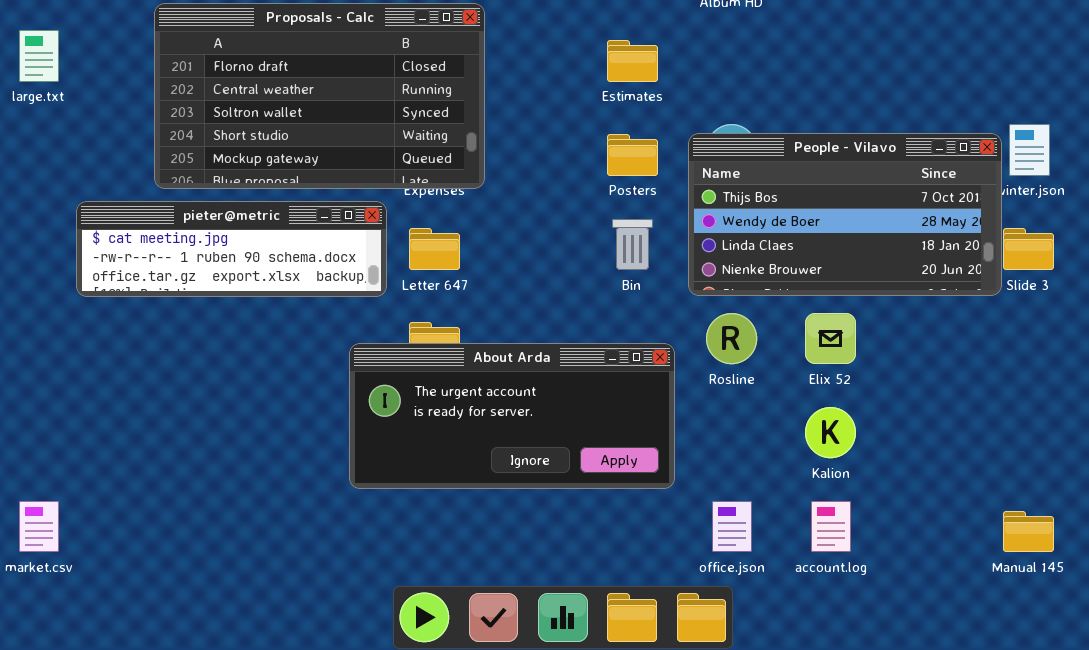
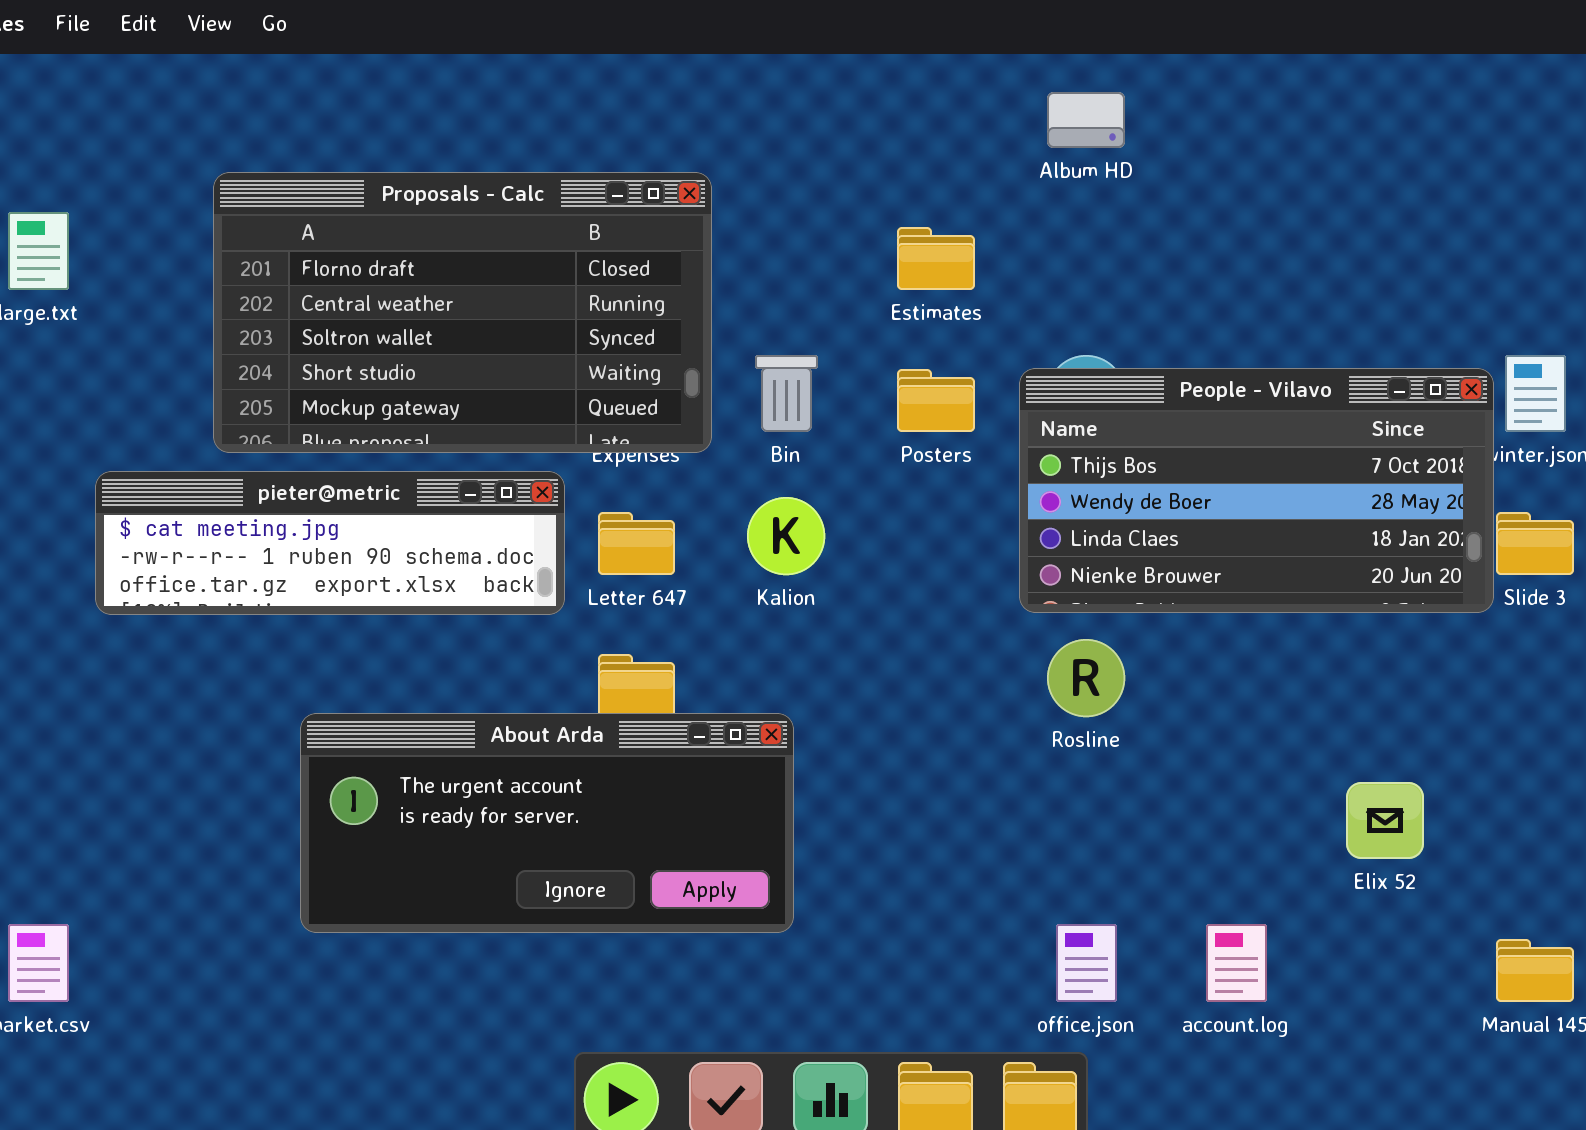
Bin: [612,219,653,270] -> [755,355,818,432], moved
Elix 52: [805,313,856,364] -> [1346,782,1424,859], moved
About Arda: [349,343,675,489] -> [300,713,794,933], moved
Kalion: [805,407,856,458] -> [747,497,825,575], moved

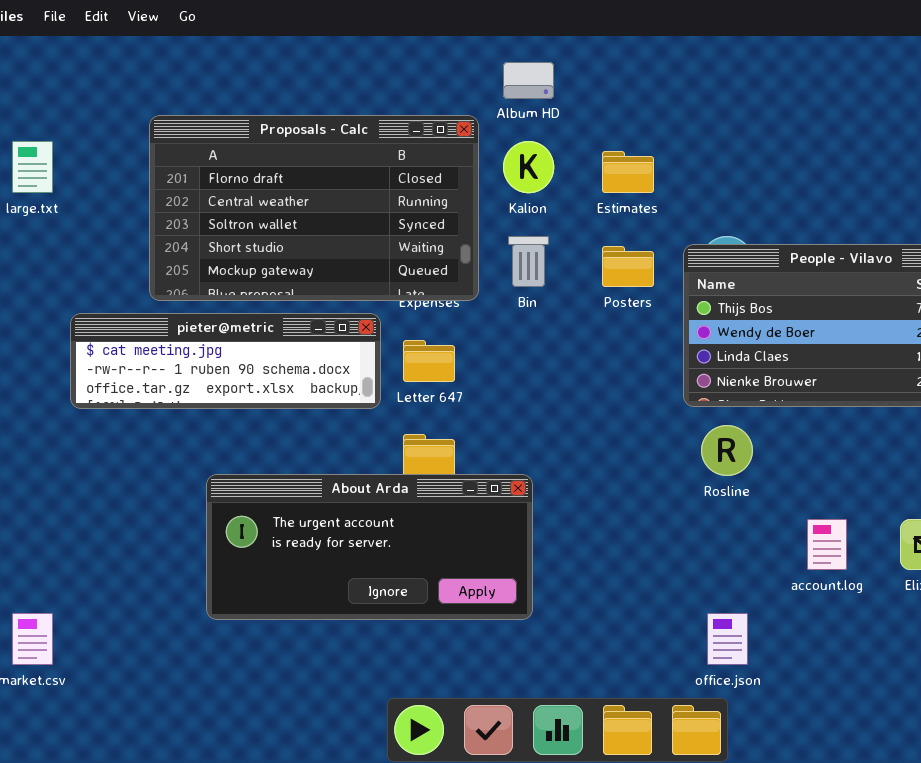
Album HD: [1047,92,1125,148] -> [503,62,554,99], moved
Kalion: [747,497,825,575] -> [503,141,554,193], moved
account.log: [1206,924,1267,1002] -> [807,519,847,570], moved

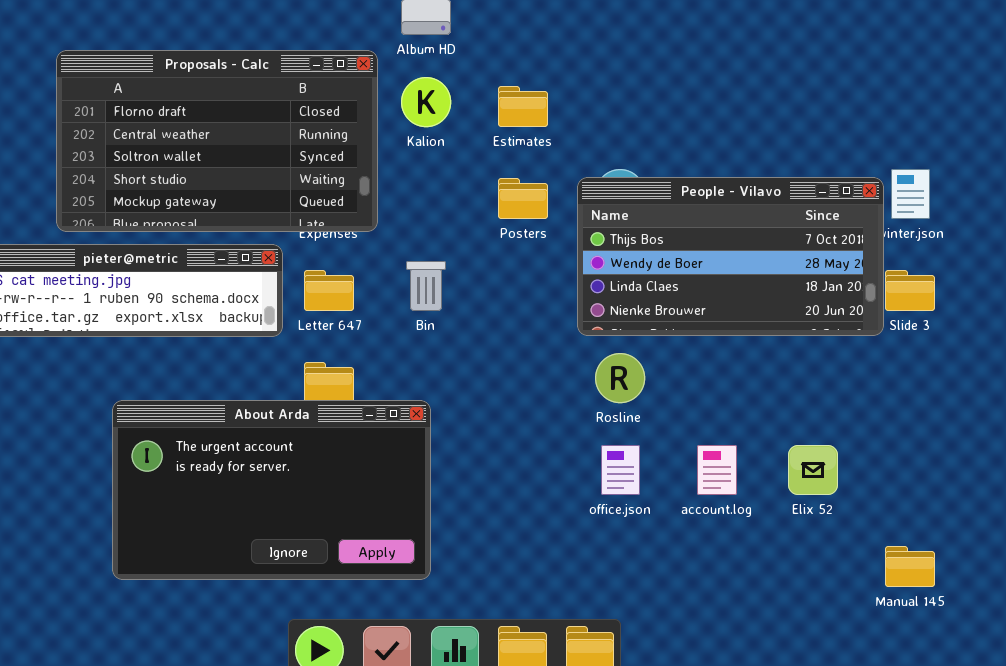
Bin: [508,236,549,287] -> [406,261,446,311], moved
About Arda: [206,474,533,620] -> [112,400,431,580], resized
office.json: [707,613,748,665] -> [601,445,640,495], moved

